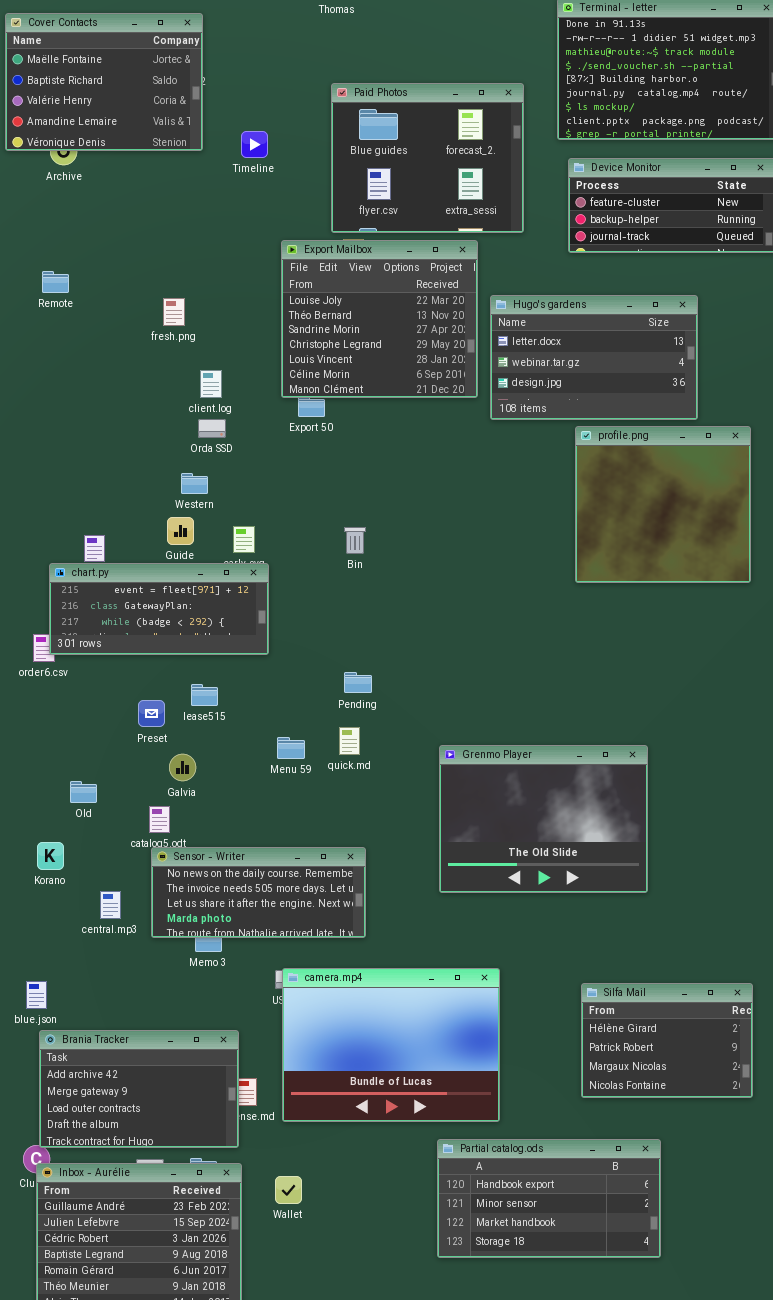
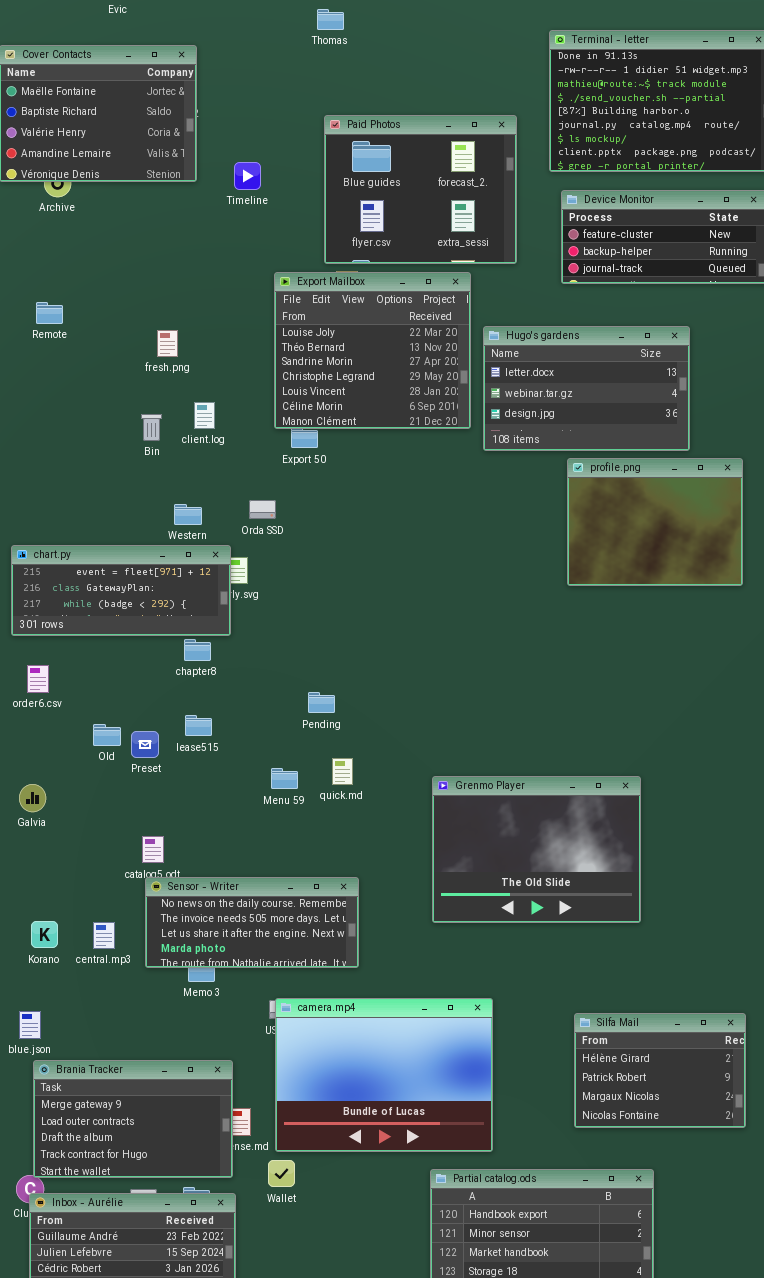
Orda SSD: [198,419,226,438] -> [249,500,276,519], moved
profile.png: [575,426,751,583] -> [567,458,743,586], resized
Bin: [344,527,366,554] -> [141,414,162,441], moved
chart.py: [49,563,269,655] -> [11,545,231,636], moved
Pending: [344,672,372,693] -> [308,692,335,713], moved
Galvia: [169,754,196,781] -> [19,784,46,812], moved
Old: [70,781,97,803] -> [93,724,121,746], moved
Korano: [37,842,64,870] -> [31,921,58,948], moved
Brania Tracker: [39,1030,239,1148] -> [33,1060,233,1178], scrolled down 1 row
Wallet: [275,1176,302,1204] -> [268,1160,295,1187], moved

